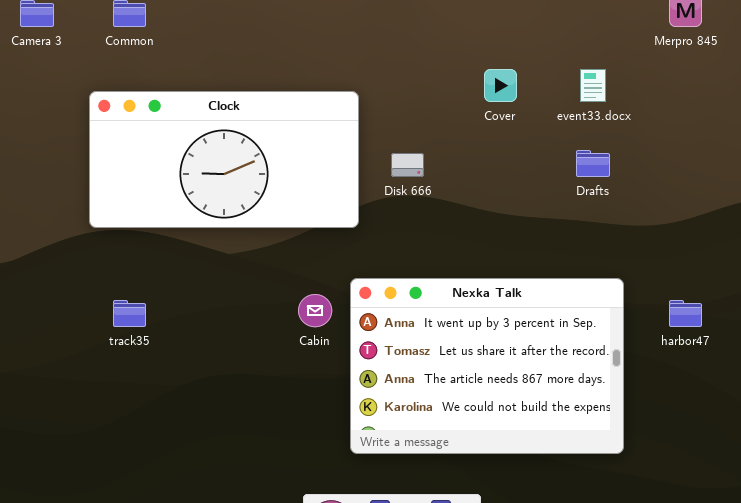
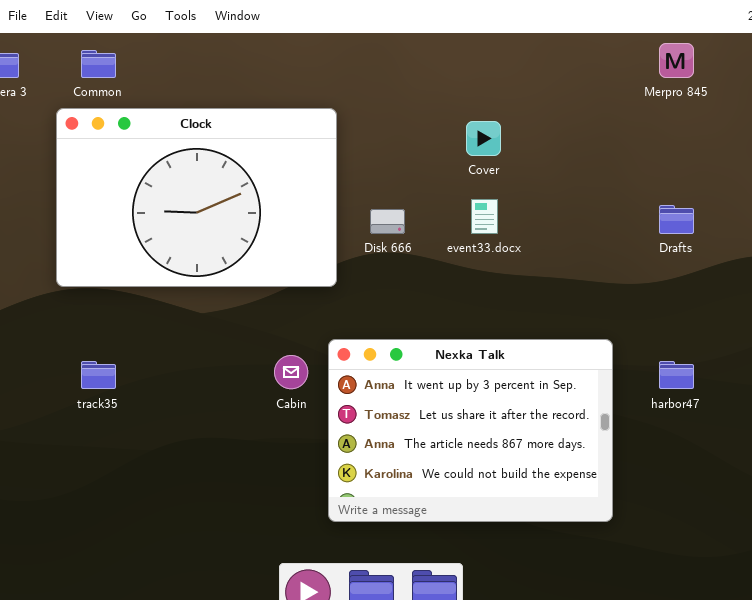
event33.docx: [580,69,606,102] -> [471,199,498,234], moved
Clock: [89,91,359,228] -> [56,108,337,287], resized
Drafts: [576,150,610,177] -> [659,205,694,234], moved

